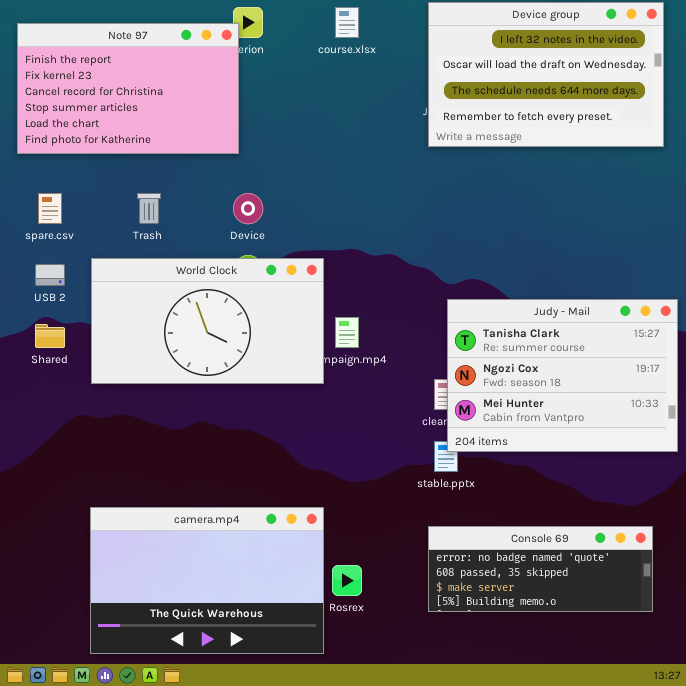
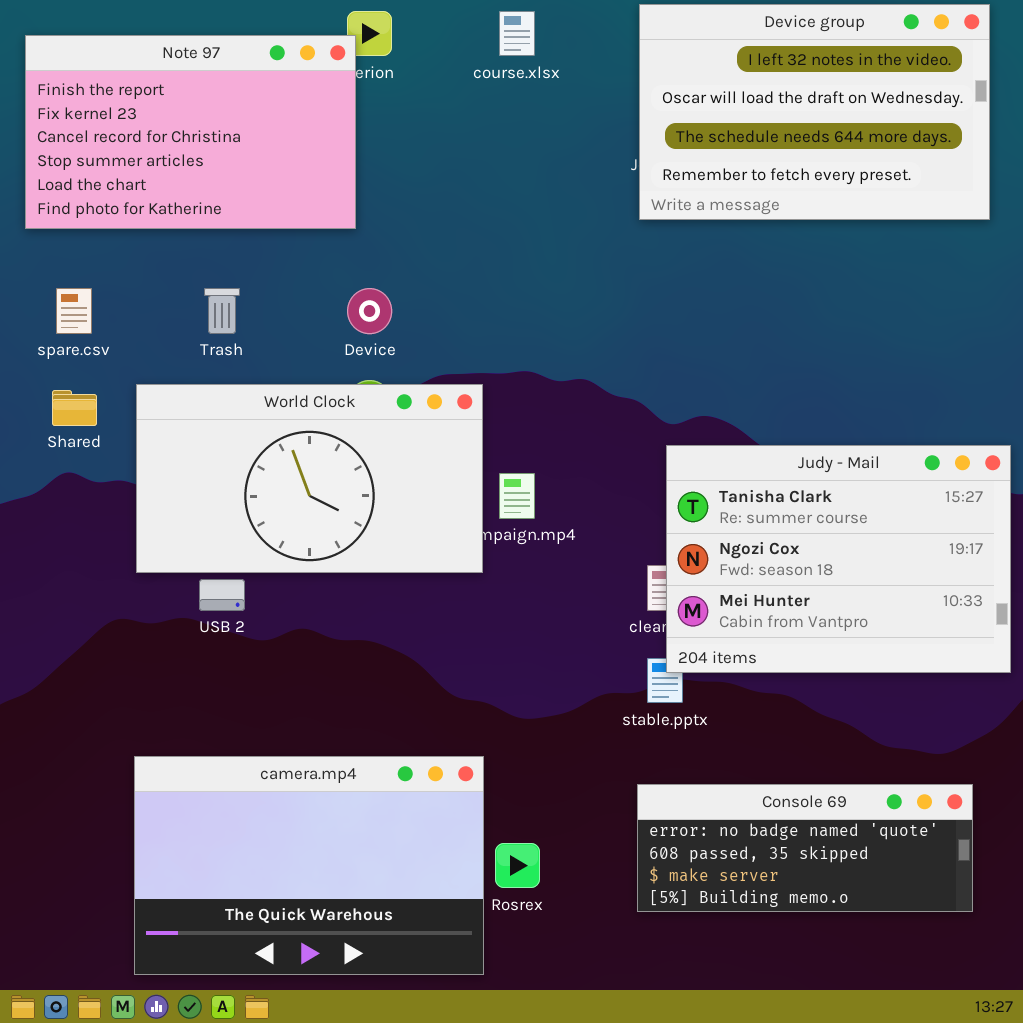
USB 2: [35,264,65,286] -> [199,579,245,611], moved
Shared: [35,324,65,348] -> [52,390,97,426], moved

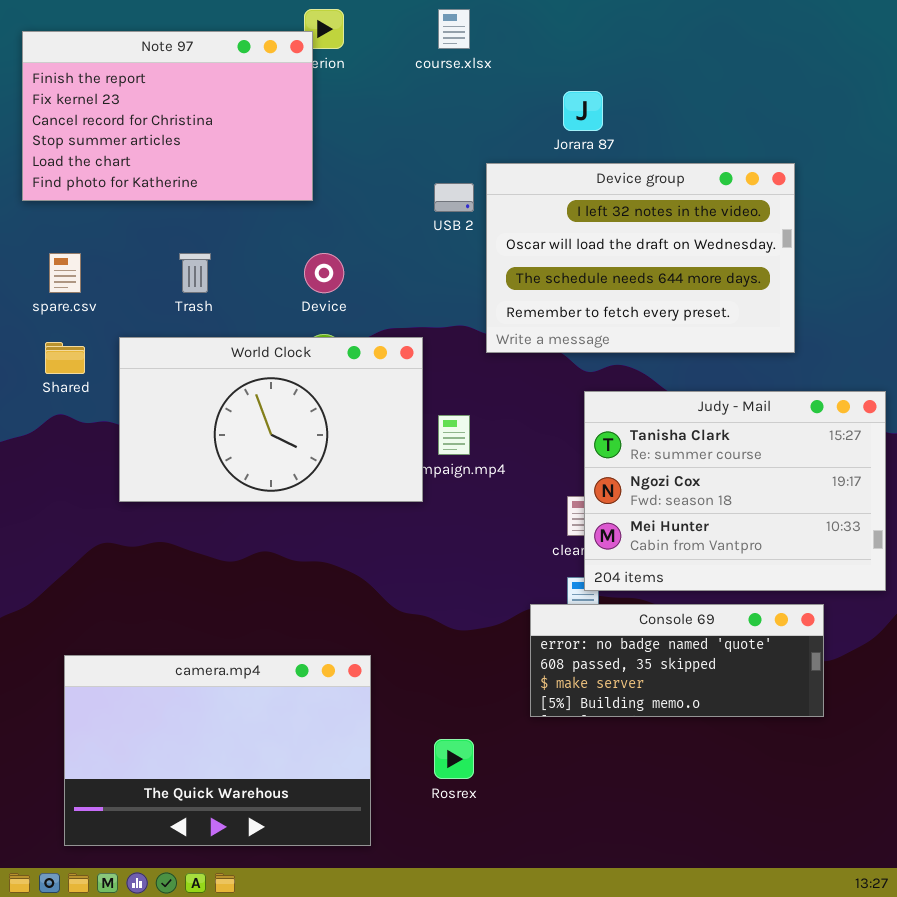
Device group: [639,4,990,220] -> [486,163,795,353], moved
USB 2: [199,579,245,611] -> [434,183,474,212], moved
camera.mp4: [134,756,484,975] -> [64,655,371,846], moved
Console 69: [637,784,973,912] -> [530,604,824,717], moved

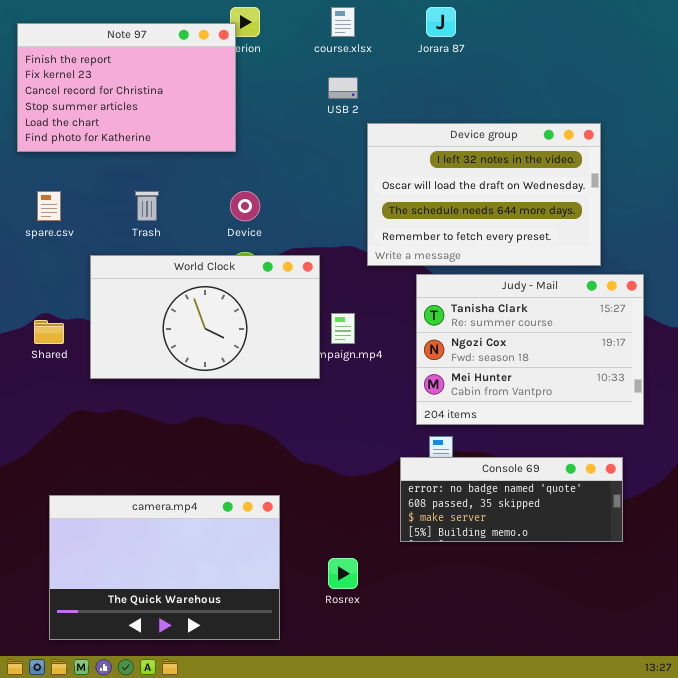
Jorara 87: [563,91,603,131] -> [426,7,456,37], moved
USB 2: [434,183,474,212] -> [328,77,358,99], moved
Shared: [45,342,85,374] -> [34,320,64,344], moved
Judy - Mail: [584,391,886,591] -> [416,274,644,425], moved

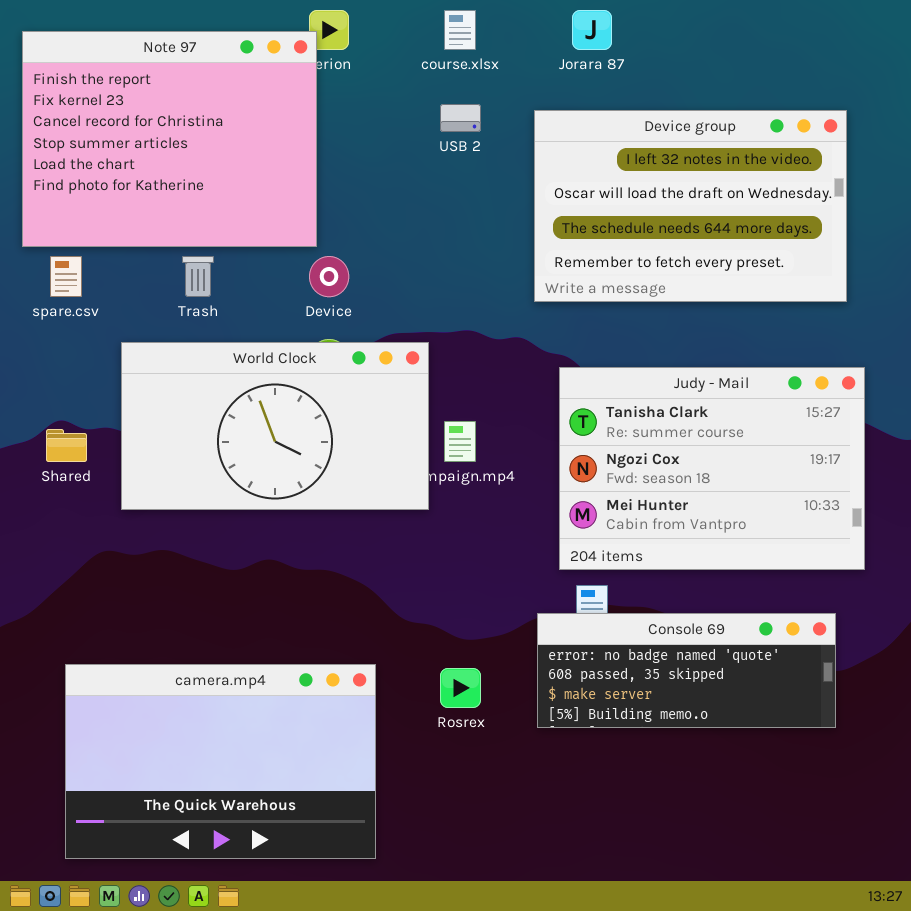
Note 97: [17,23,236,152] -> [22,31,317,247], resized
Device group: [367,123,601,266] -> [534,110,847,302], moved
Rosrex: [328,558,358,589] -> [440,668,481,708], moved

